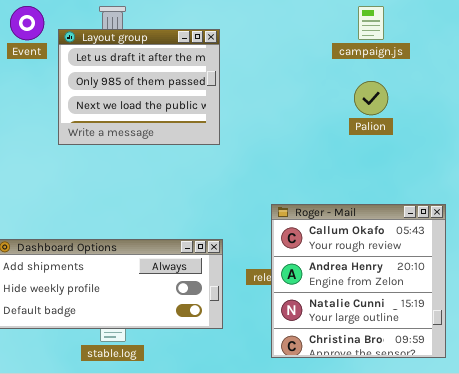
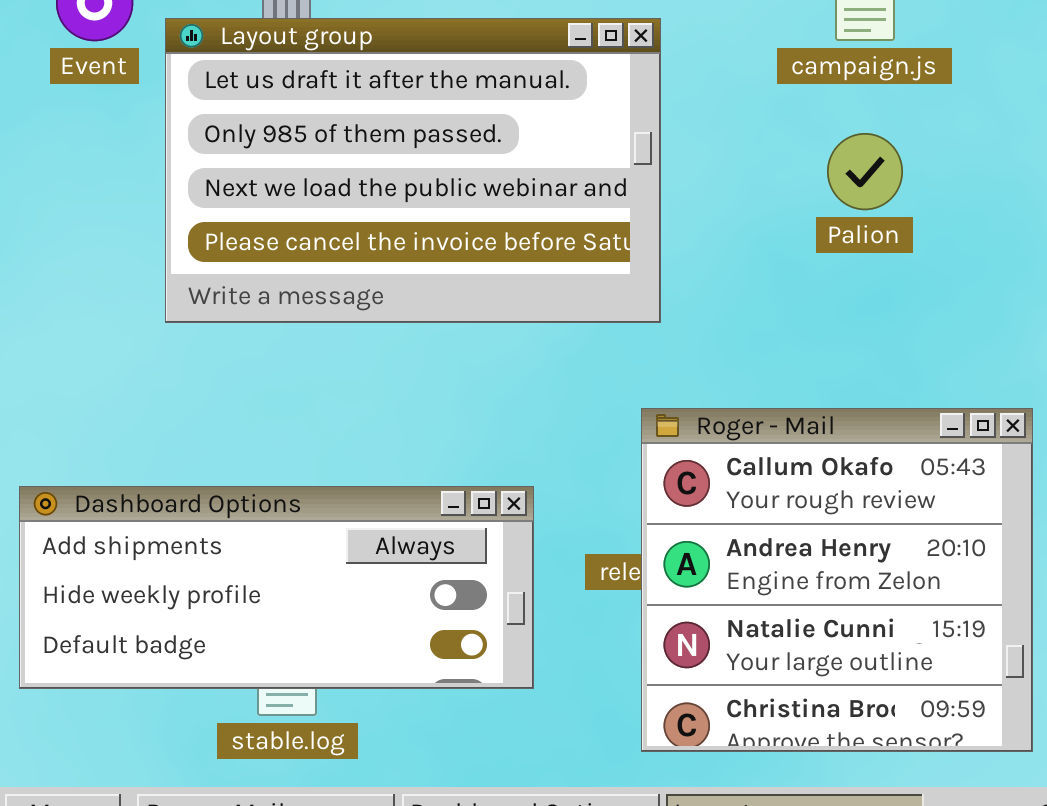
Layout group: [58,29,220,145] -> [165,18,661,323], resized

